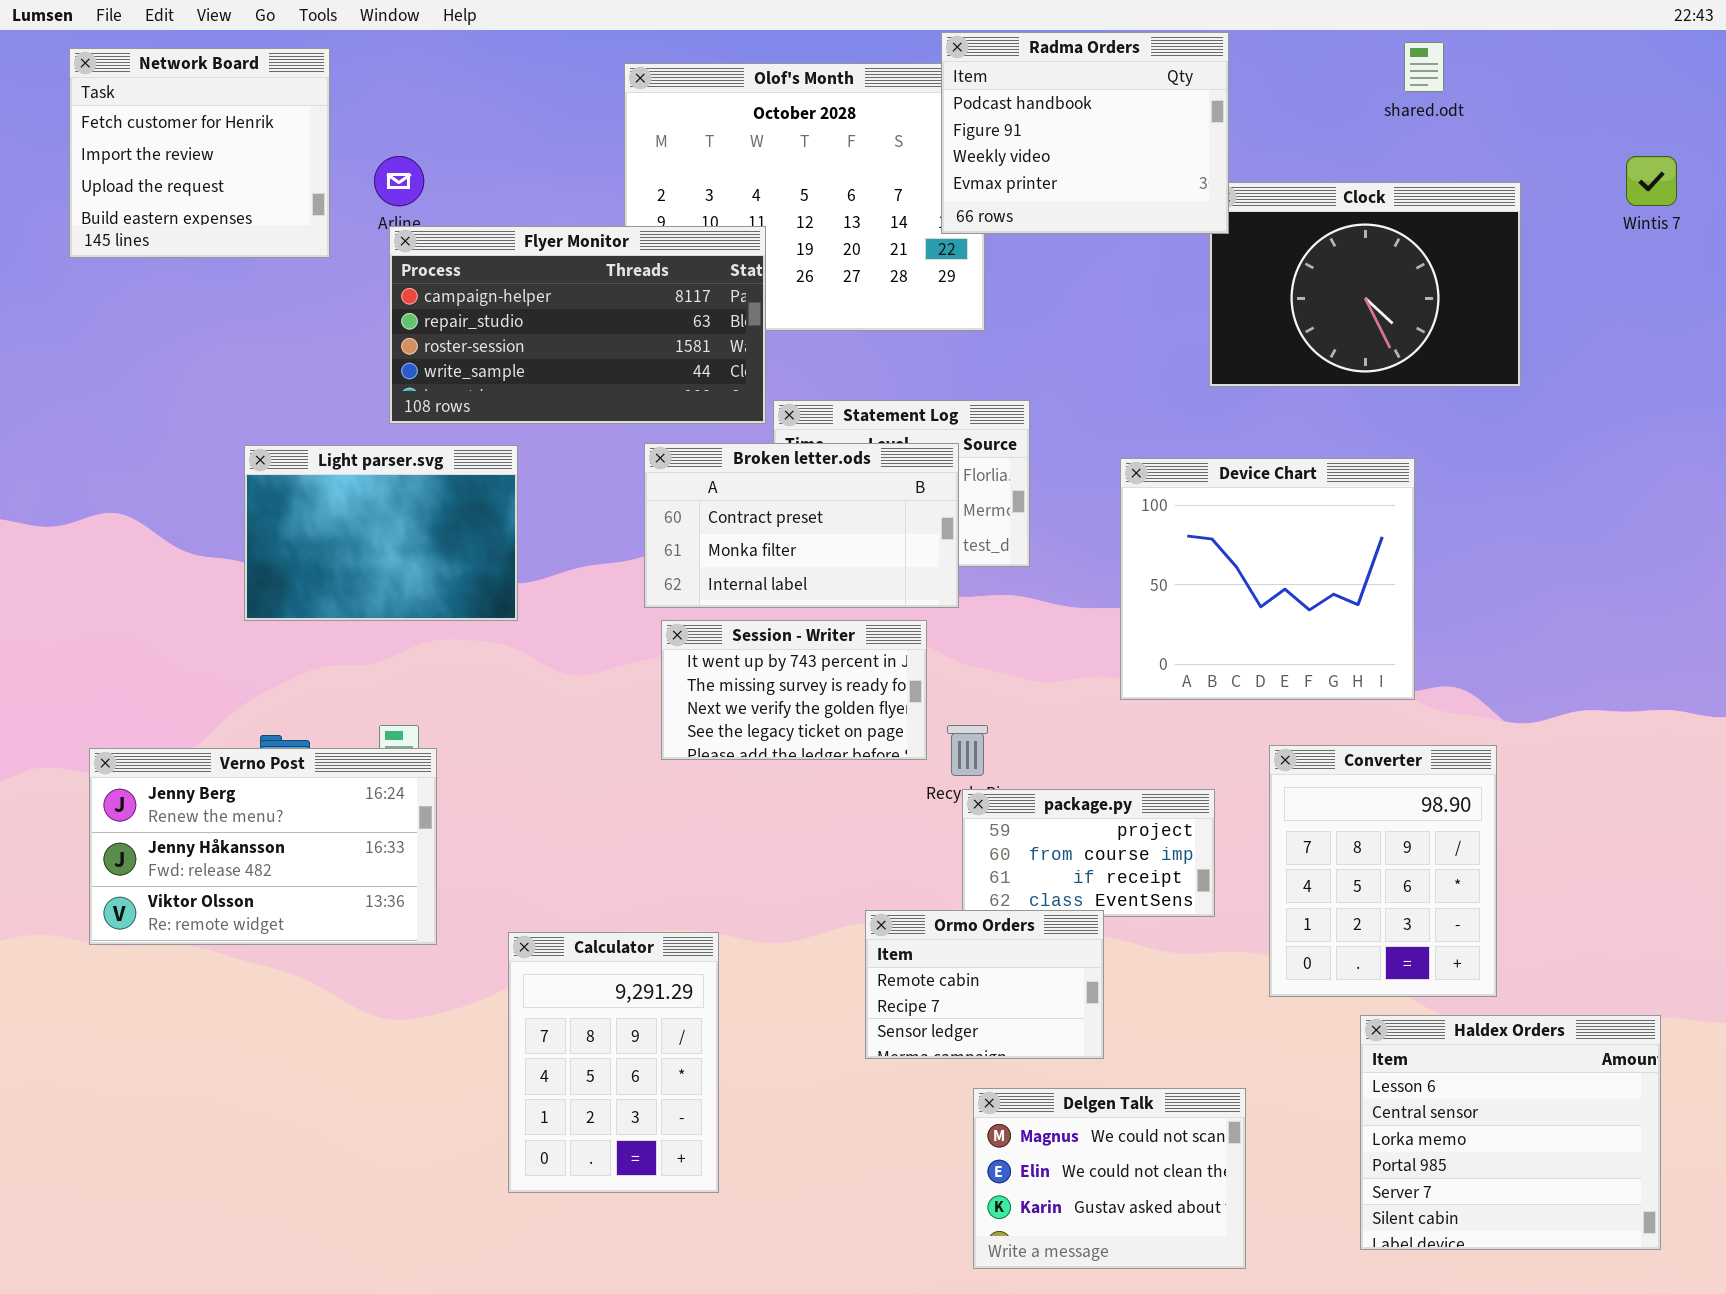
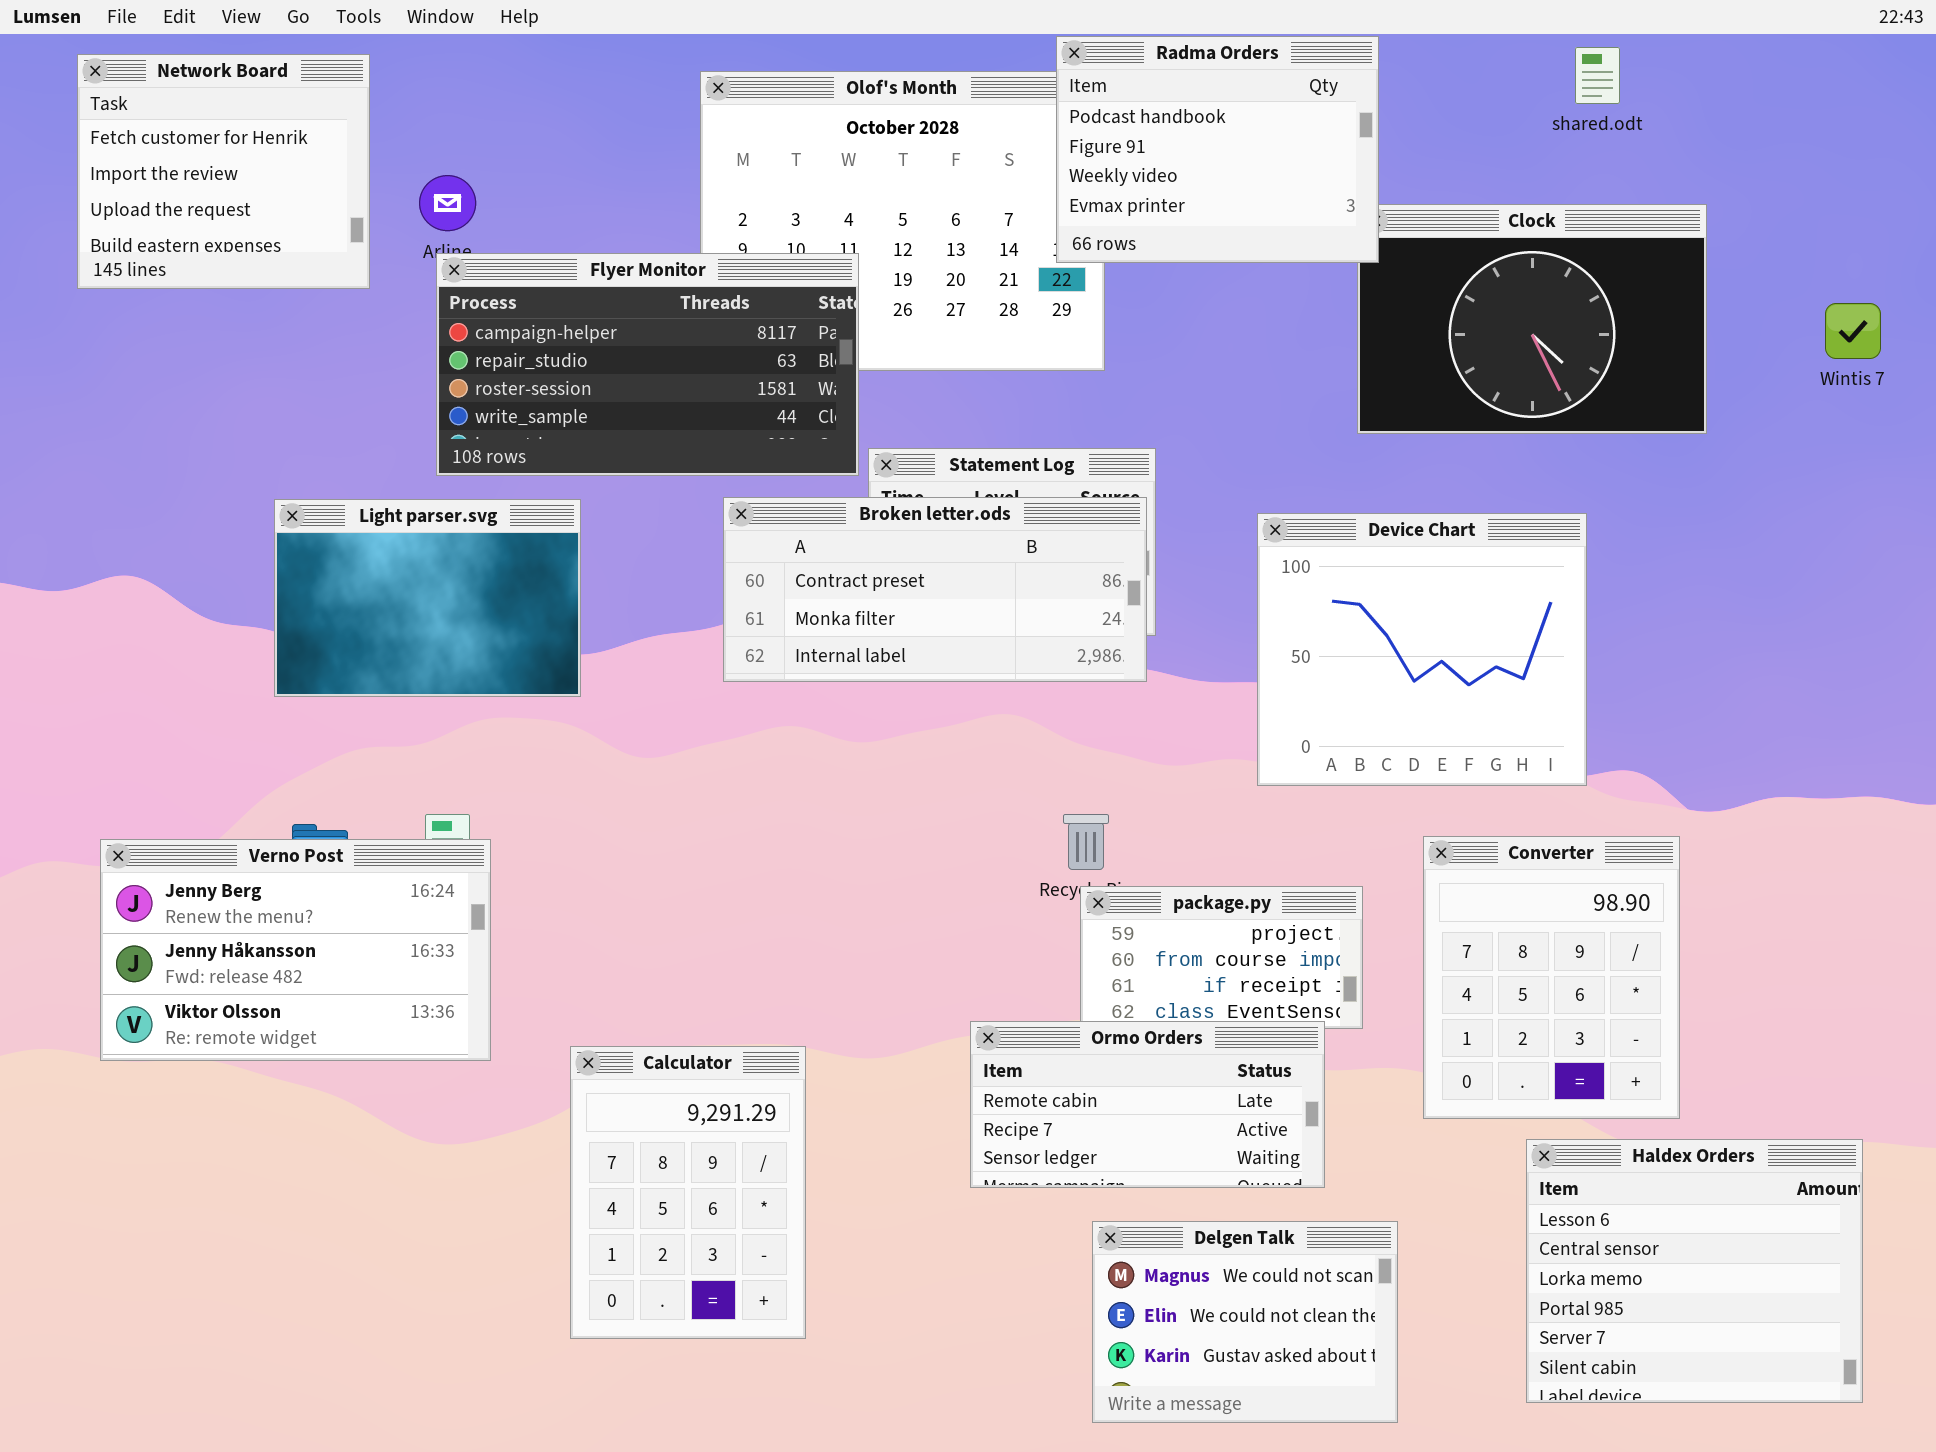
Wintis 7: [1626,156,1677,206] -> [1825,303,1881,359], moved
Broken letter.ods: [644,443,959,608] -> [723,497,1147,682], resized
Session - Writer: [661,620,927,760] -> none, closed
Ormo Orders: [865,910,1104,1059] -> [970,1021,1325,1188], resized

